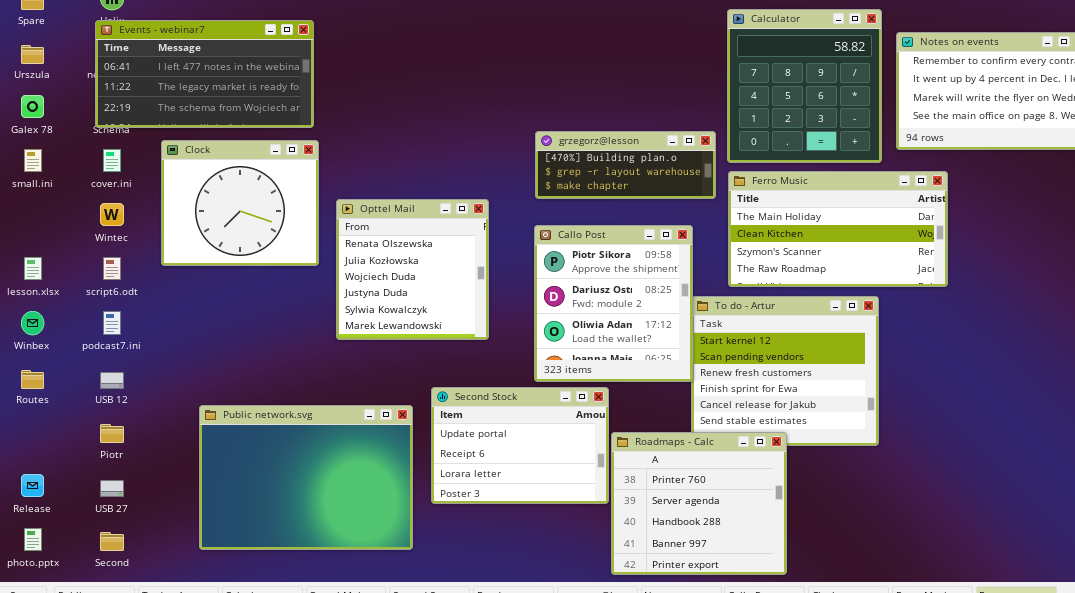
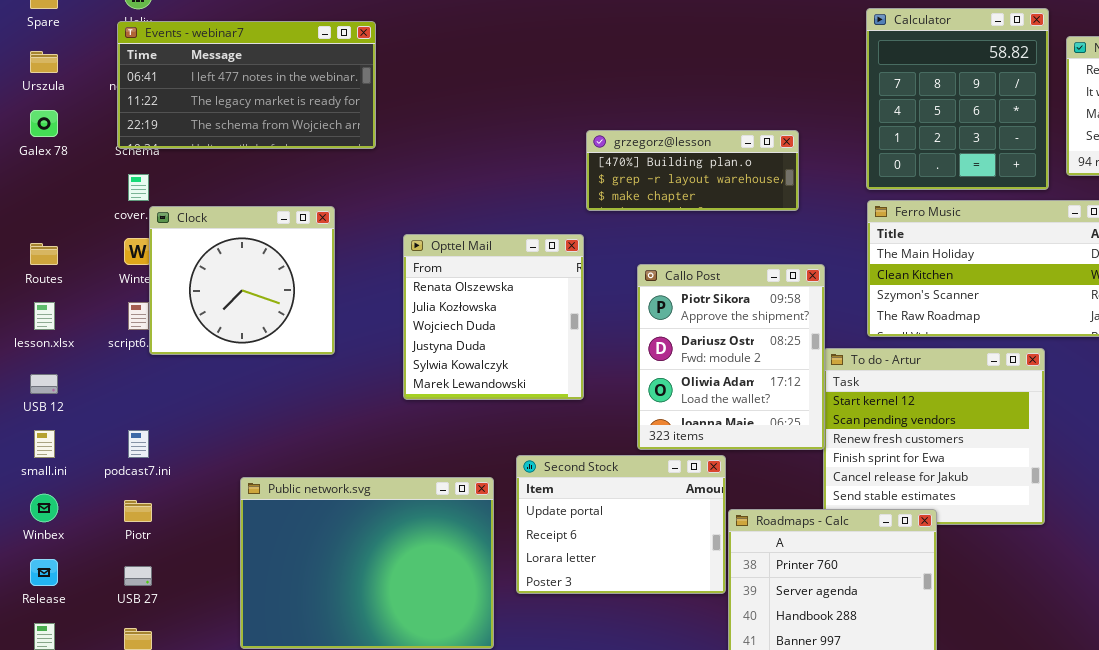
grzegorz@lesson: [535,131,716,199] -> [586,130,799,211], moved
Clock: [161,140,319,266] -> [149,206,335,355], moved
small.ini: [24,149,42,172] -> [34,430,55,458], moved
Winbex: [21,311,44,335] -> [30,494,58,522], moved
podcast7.ini: [103,311,121,335] -> [128,430,149,458], moved
Routes: [21,370,44,389] -> [30,243,58,265], moved
USB 12: [100,372,124,389] -> [30,374,58,394], moved

